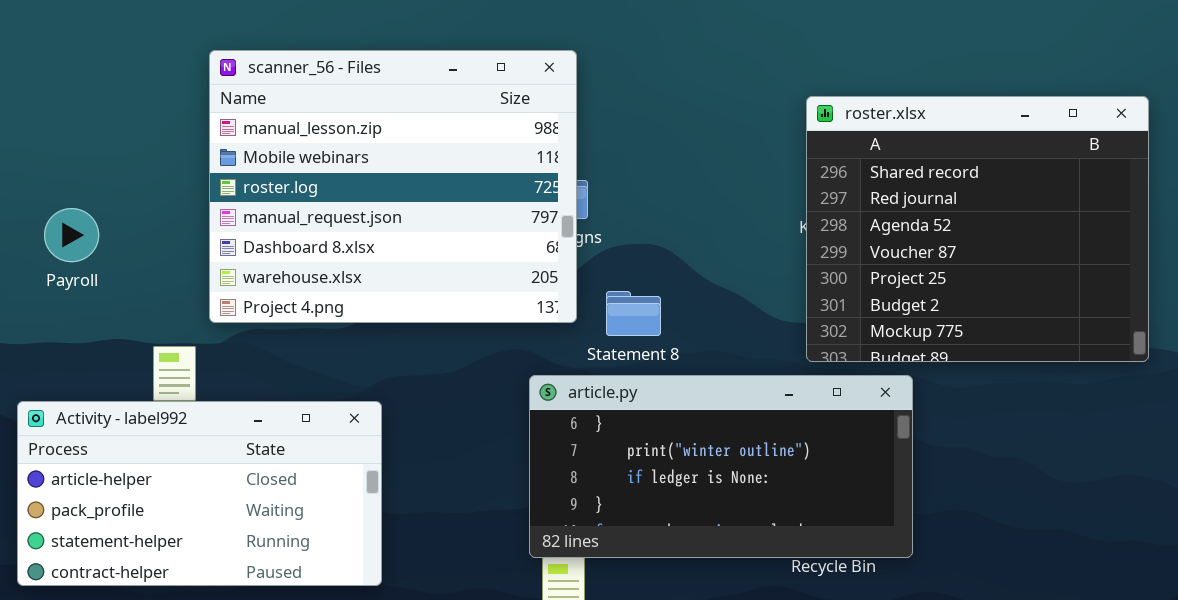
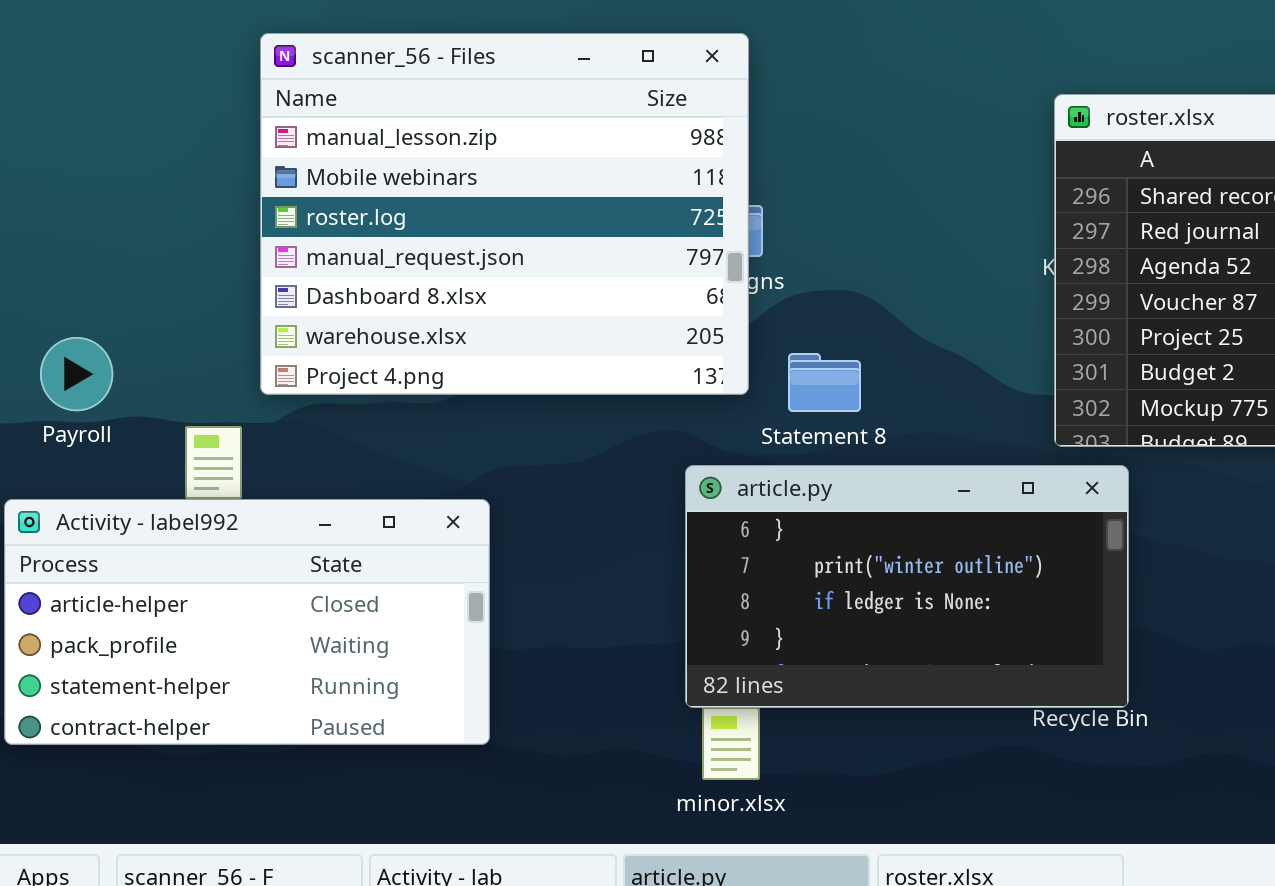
Payroll: [44,208,99,262] -> [40,337,113,411], moved
article.py: [529,375,913,558] -> [685,465,1129,708], resized

